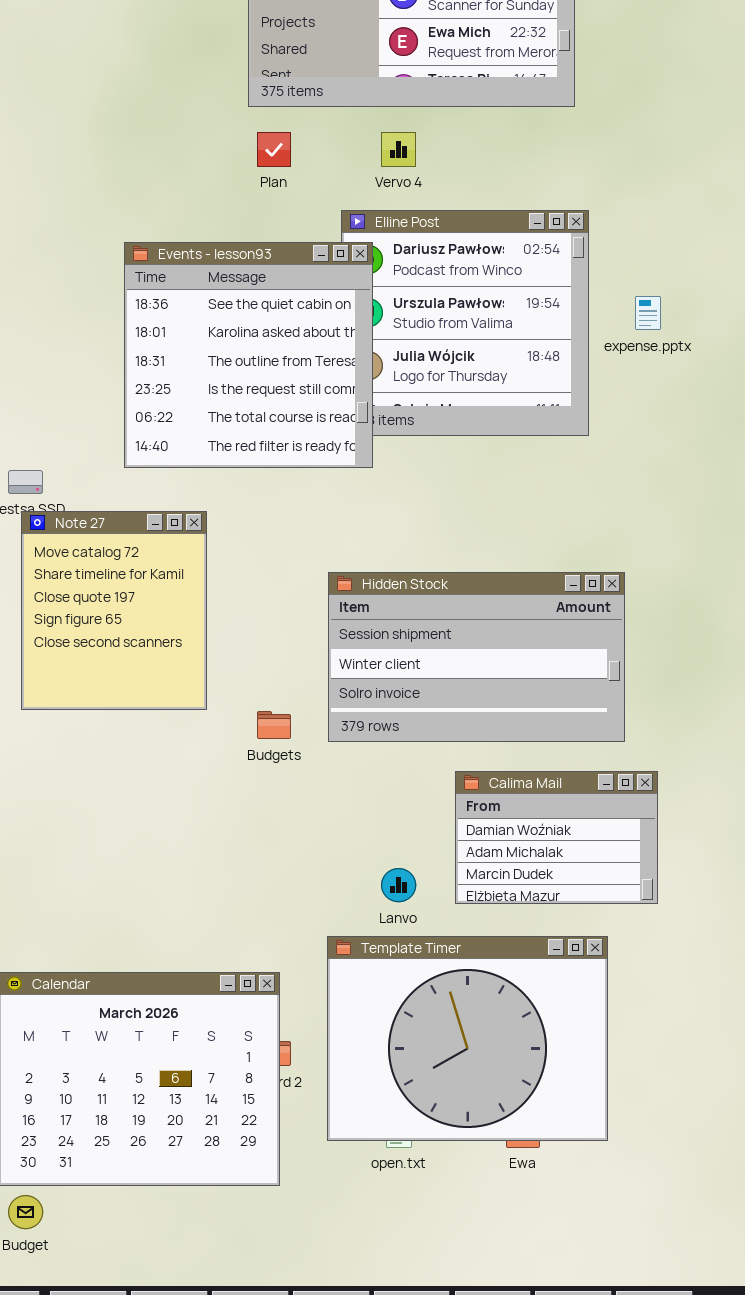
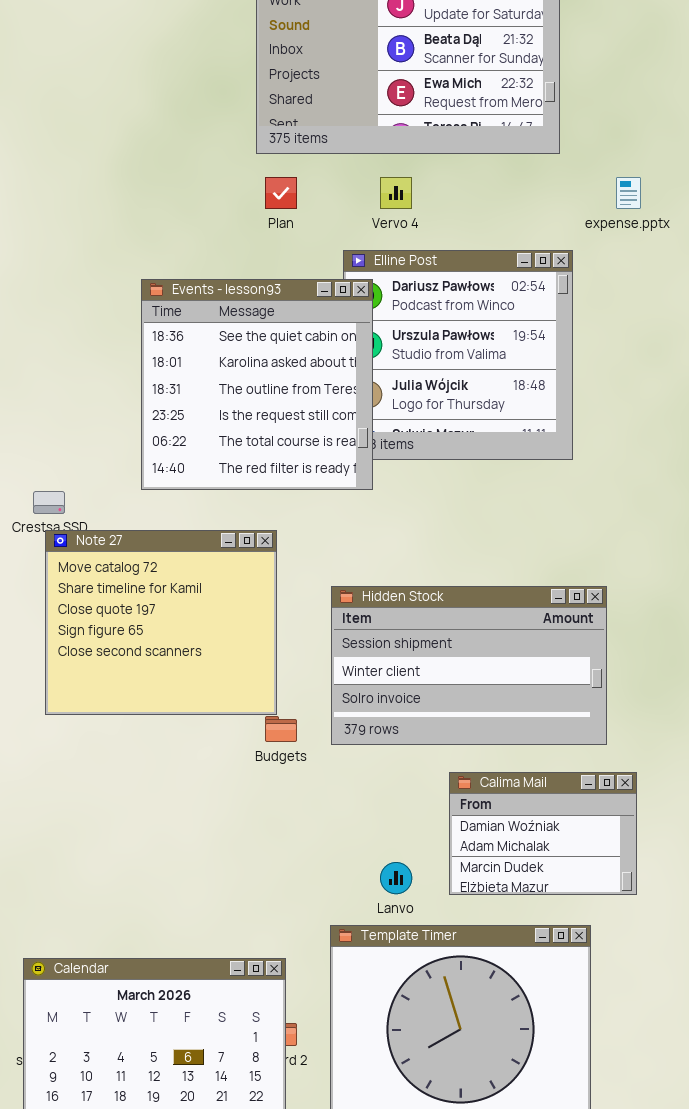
expense.pptx: [635,296,661,330] -> [616,177,641,209], moved
Note 27: [21,511,207,710] -> [45,530,277,715], resized

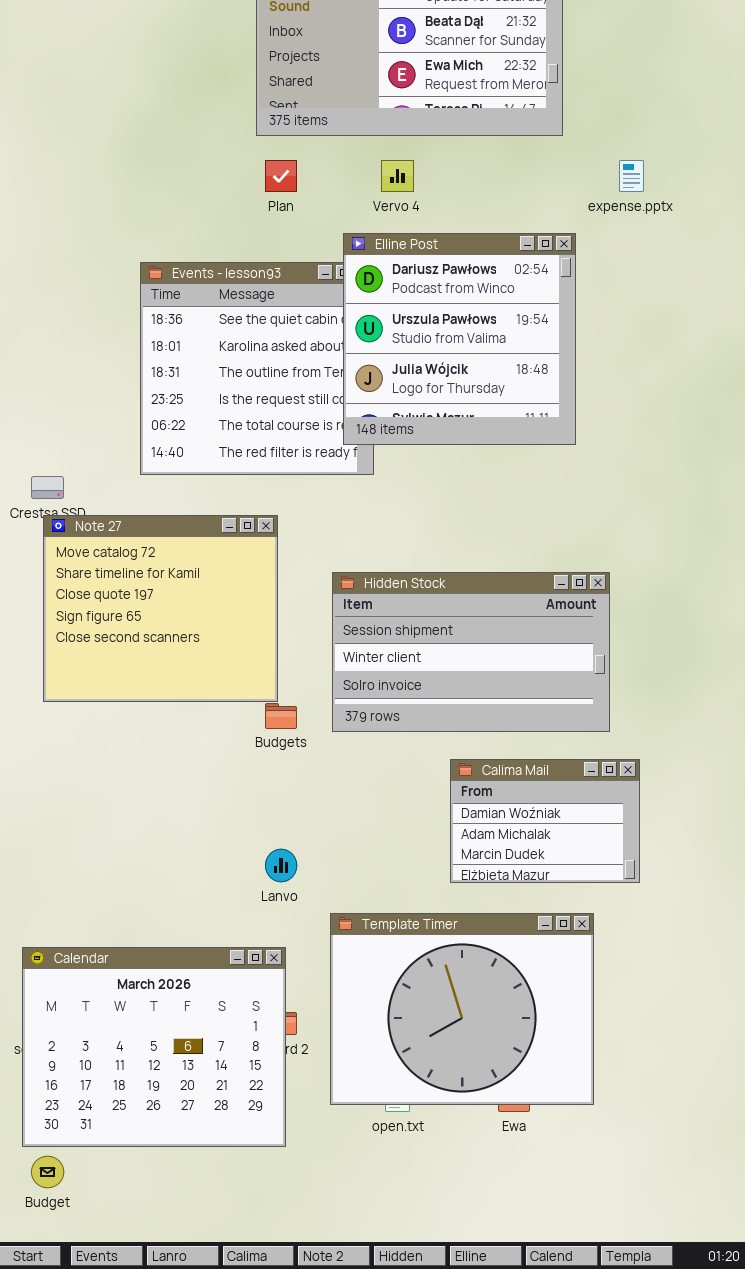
Elline Post: [343,250,573,460] -> [343,233,576,445], raised
Lanvo: [380,862,412,894] -> [265,849,297,882], moved

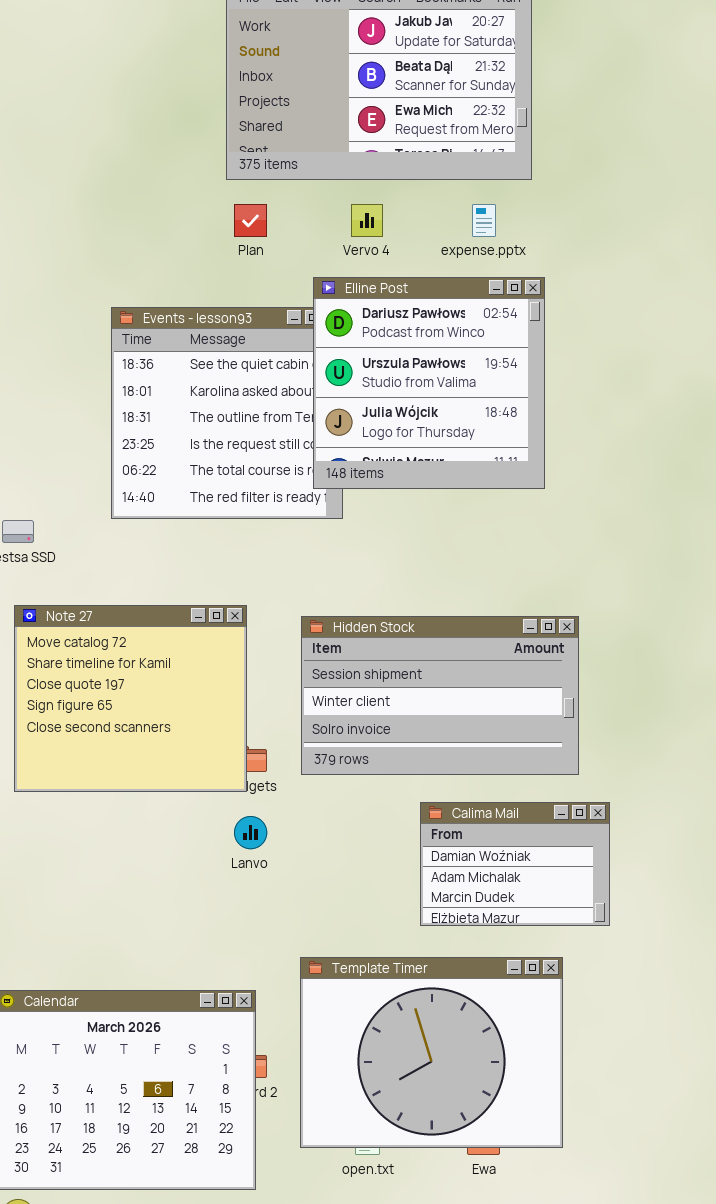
expense.pptx: [619,160,644,192] -> [472,204,496,237], moved
Note 27: [43,515,278,702] -> [14,605,247,792], moved
Lanvo: [265,849,297,882] -> [234,816,267,849], moved

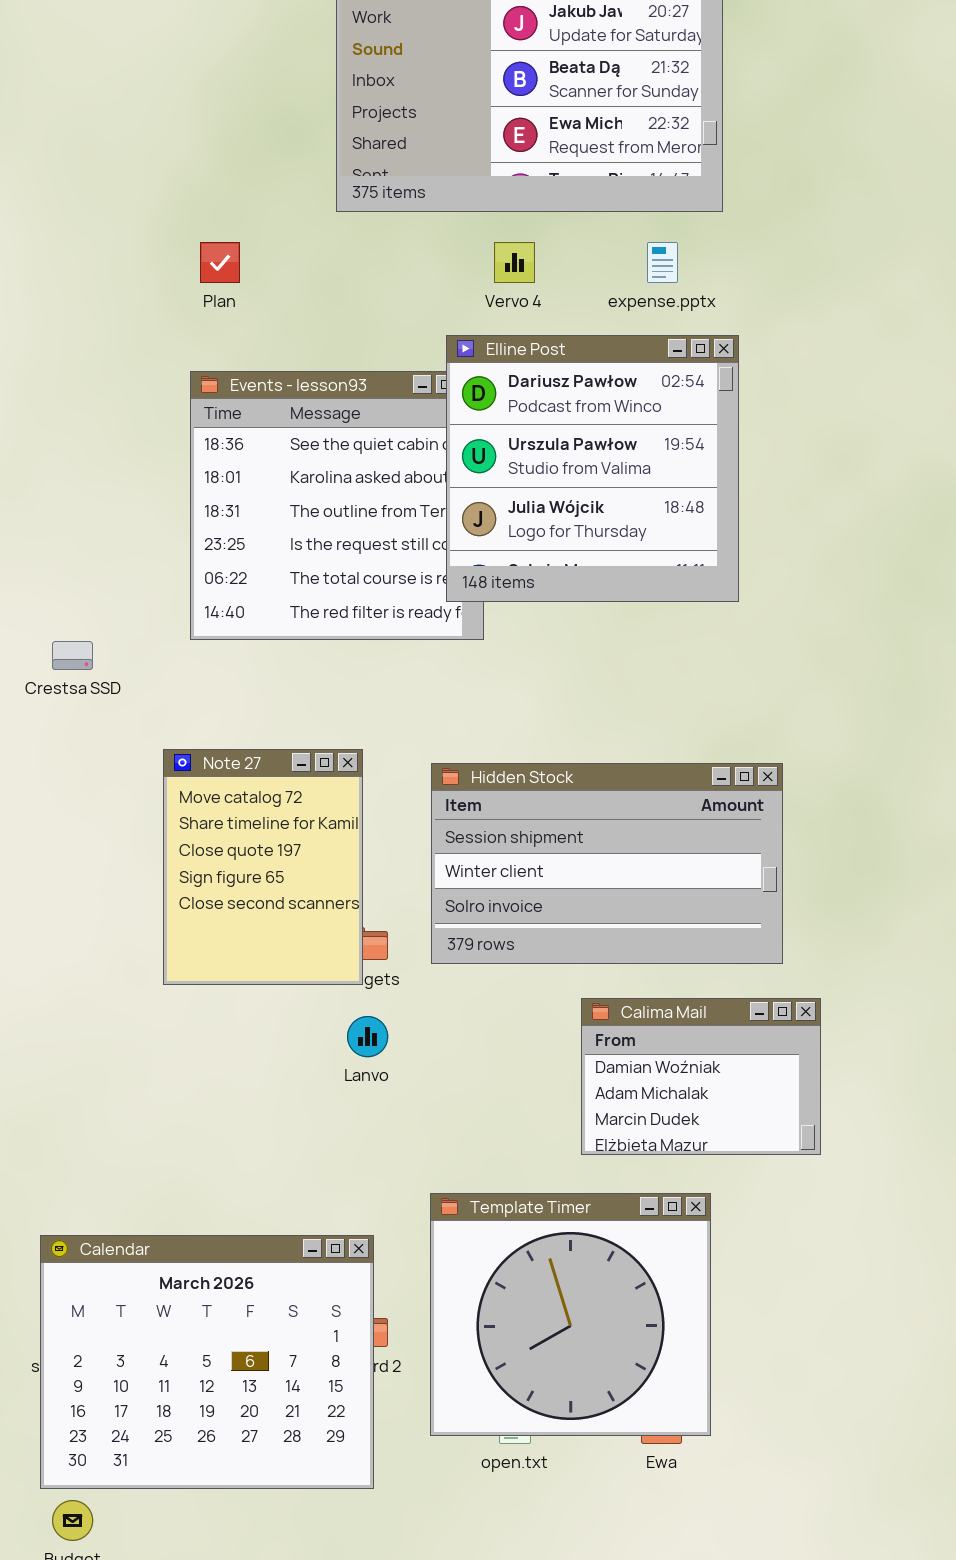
Plan: [234,204,267,237] -> [200,242,240,283], moved
Note 27: [14,605,247,792] -> [163,749,363,985], resized
Template Timer: [300,957,563,1148] -> [430,1193,711,1436], resized

